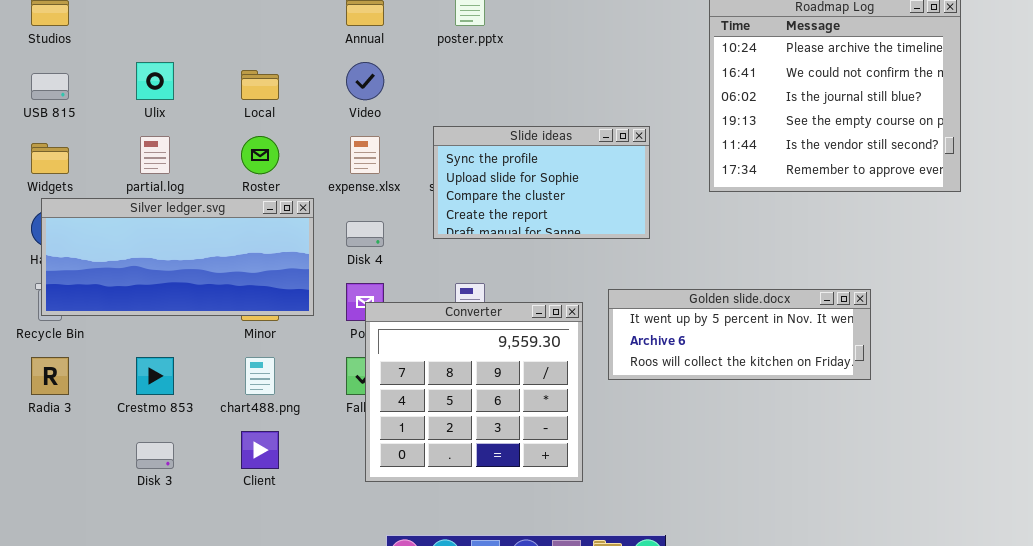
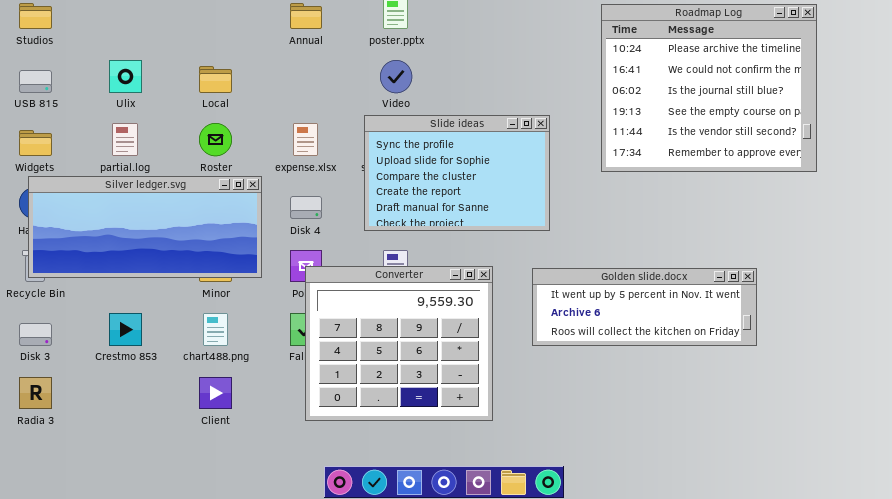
Video: [346,62,384,100] -> [380,60,412,93], moved
Slide ideas: [433,126,650,239] -> [364,115,550,231], resized
Golden slide.docx: [608,289,871,380] -> [532,268,757,346], moved
Radia 3: [31,357,69,395] -> [19,377,52,409], moved
Disk 3: [136,442,174,469] -> [19,323,52,346], moved

